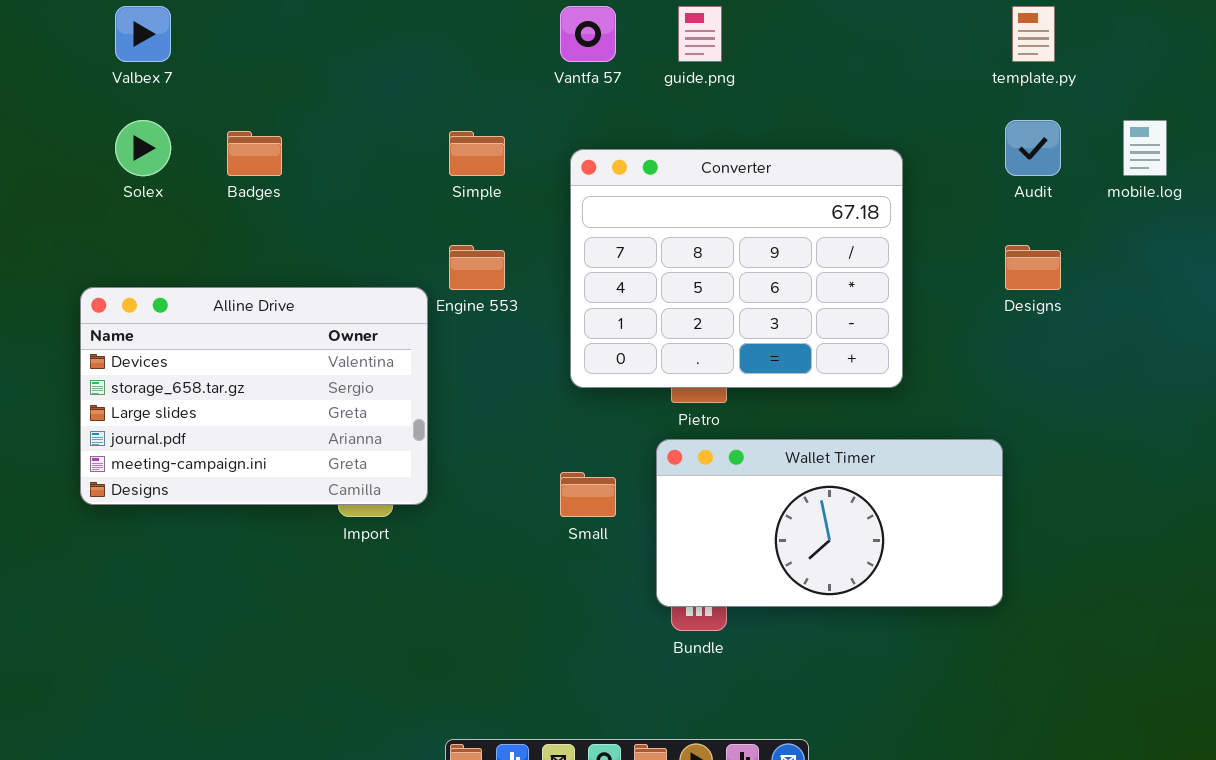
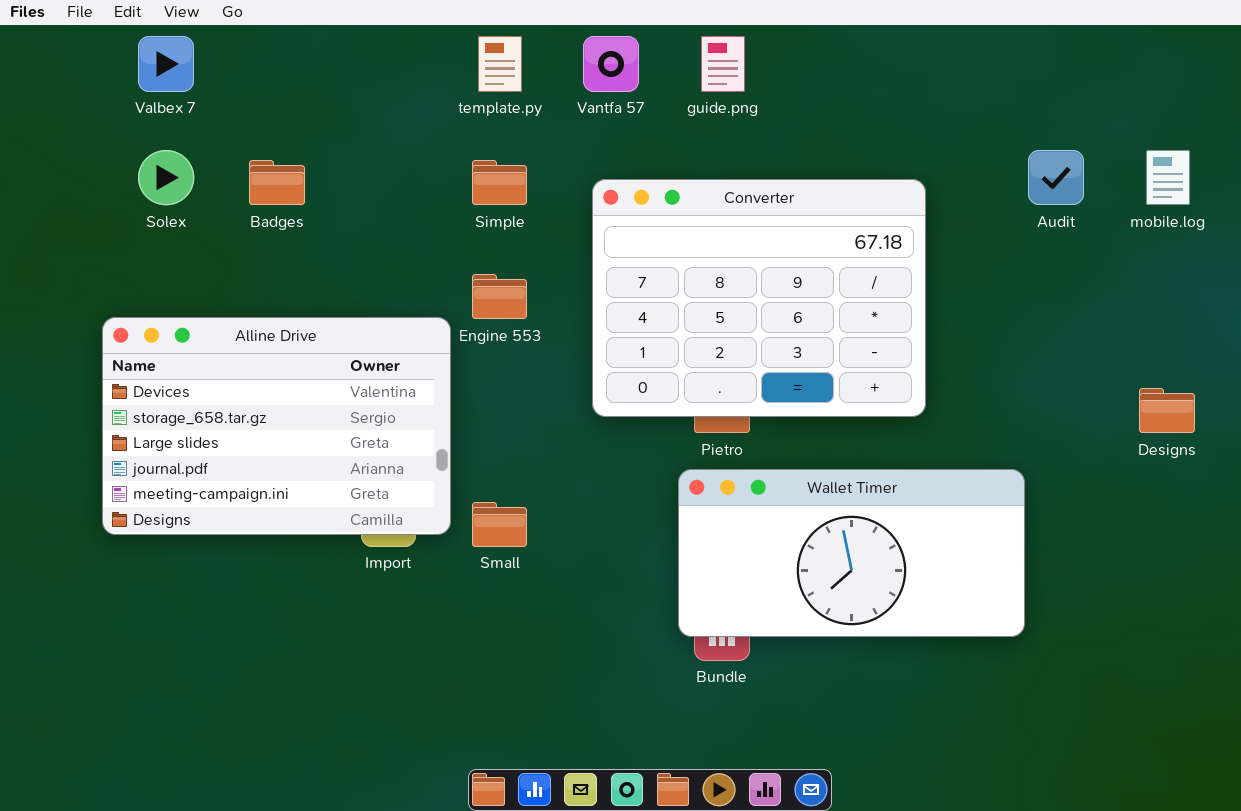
template.py: [1012,6,1055,62] -> [478,36,522,92], moved
Designs: [1005,245,1061,290] -> [1139,388,1195,433], moved
Small: [560,472,616,517] -> [472,502,527,547], moved

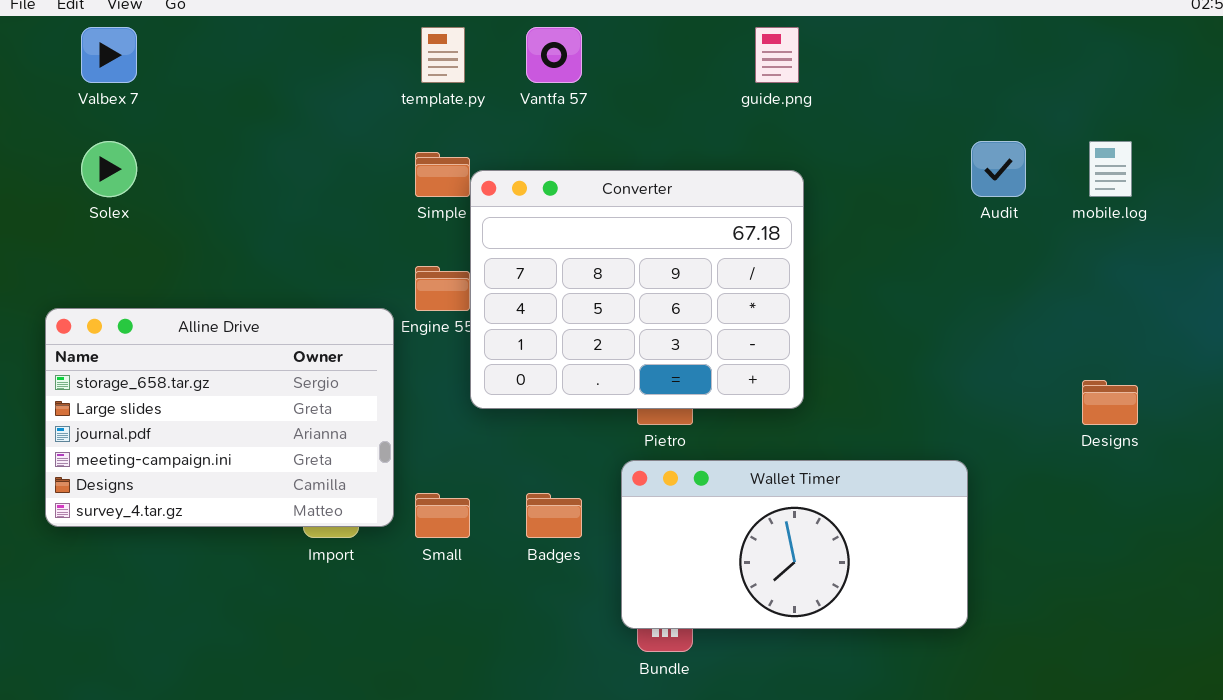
guide.png: [701,36,745,92] -> [755,27,799,83], moved
Badges: [249,160,305,205] -> [526,493,582,538], moved
Converter: [592,179,926,417] -> [470,170,804,409], moved
Alline Drive: [102,317,451,535] -> [45,308,394,527], scrolled down 1 row

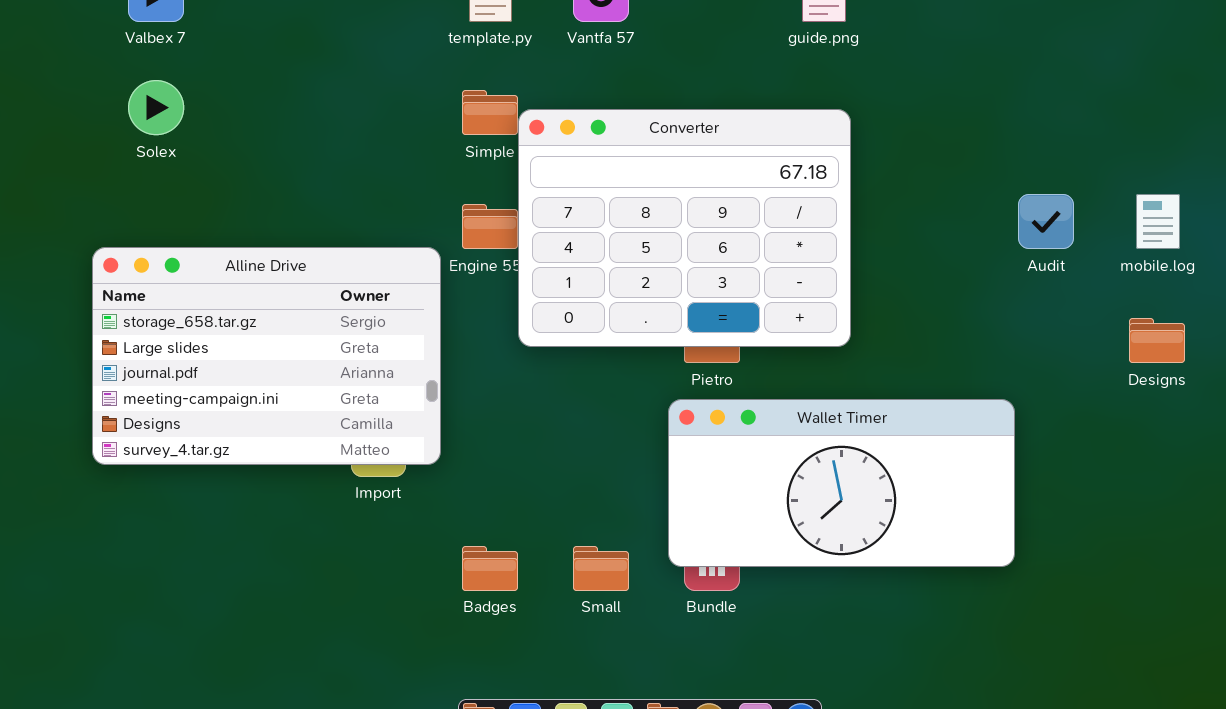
Audit: [971,141,1026,197] -> [1018,194,1074,249], moved
mobile.log: [1089,141,1132,197] -> [1136,194,1180,249], moved
Small: [415,493,470,538] -> [573,546,629,591], moved
Badges: [526,493,582,538] -> [462,546,518,591], moved

